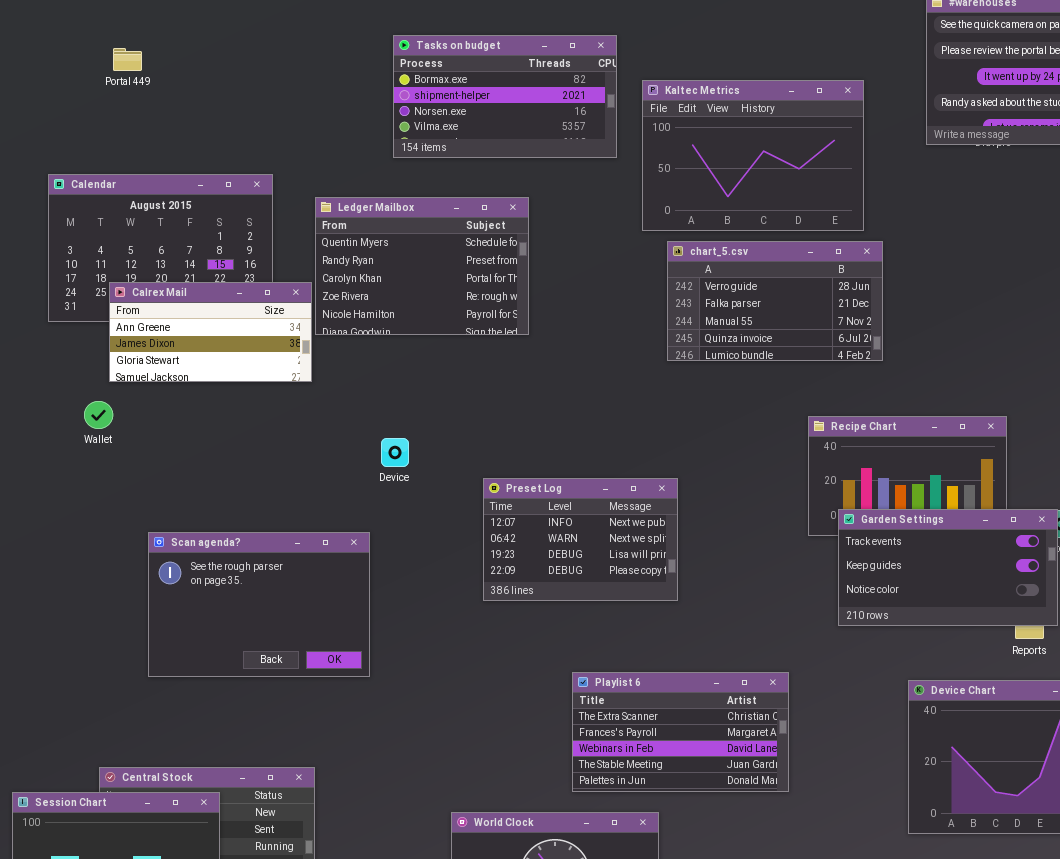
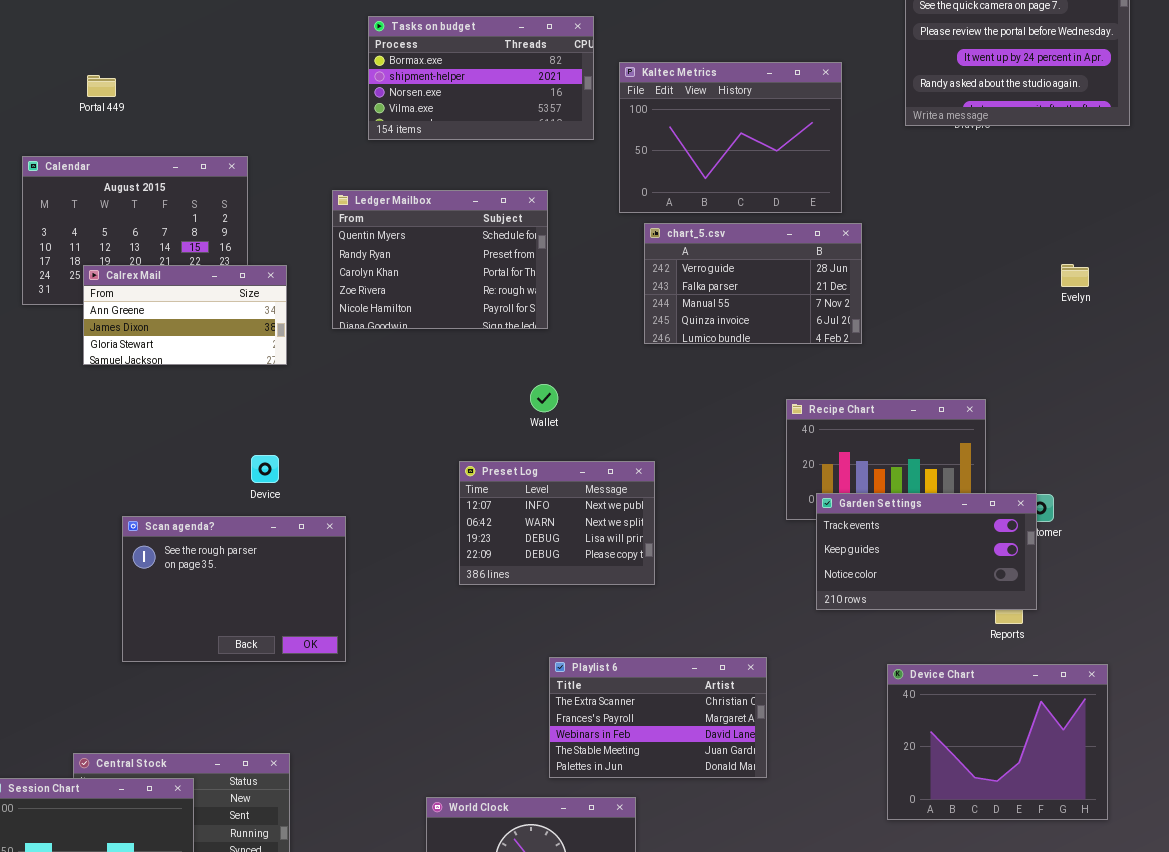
Portal 449: [113,48,142,71] -> [87,75,116,97], moved
Ledger Mailbox: [315,197,529,335] -> [332,190,548,329], moved
Wallet: [84,401,113,429] -> [530,384,558,412], moved
Device: [381,438,409,467] -> [251,455,279,483], moved

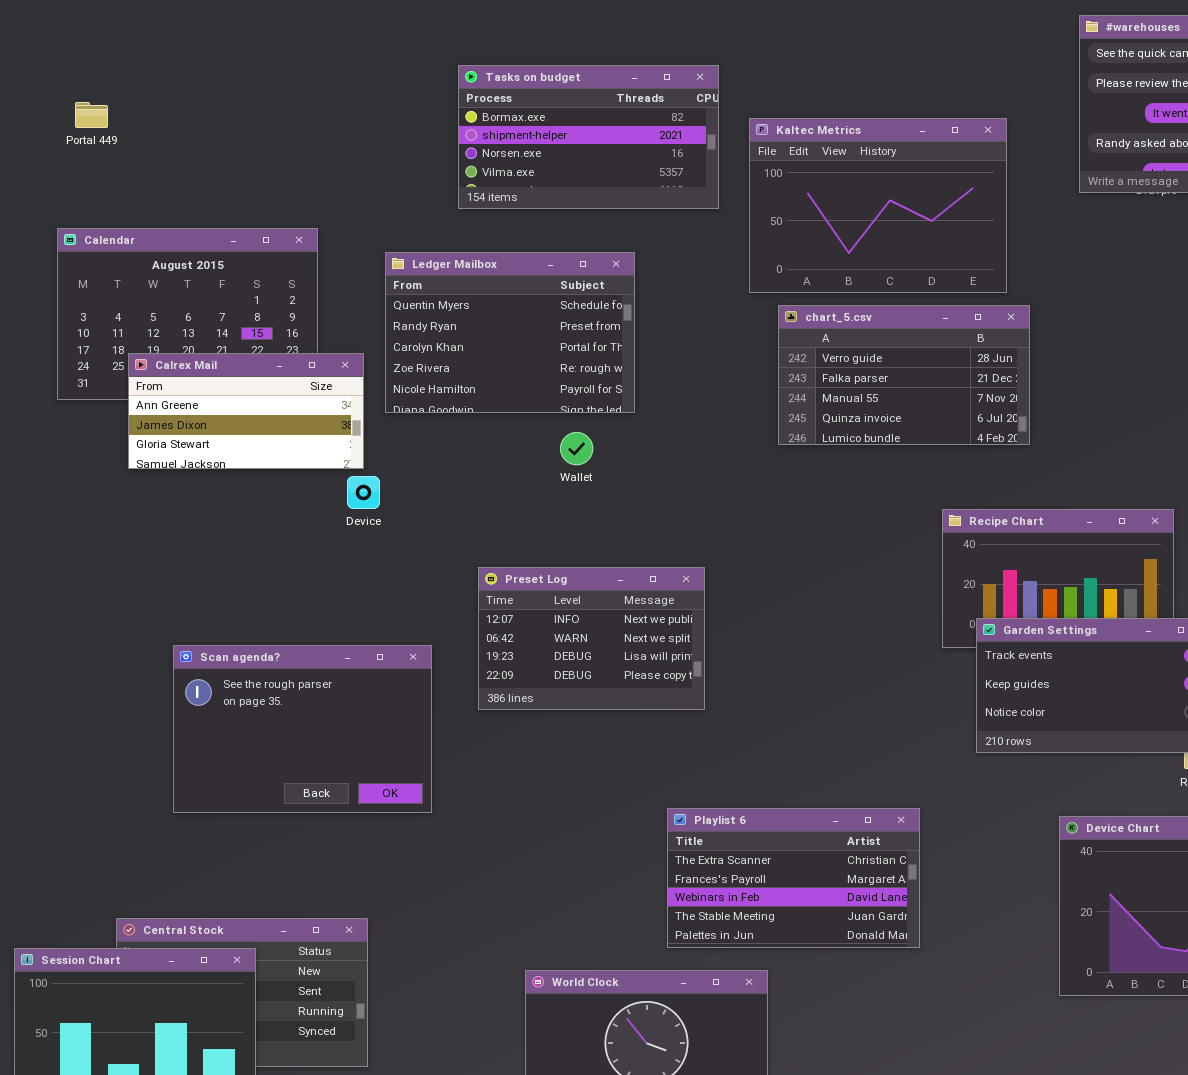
Portal 449: [87,75,116,97] -> [75,102,108,128], moved
Ledger Mailbox: [332,190,548,329] -> [385,252,635,413], moved
Wallet: [530,384,558,412] -> [560,432,593,465], moved
Device: [251,455,279,483] -> [347,476,380,509], moved
Preset Log: [459,461,655,585] -> [478,567,705,710], moved

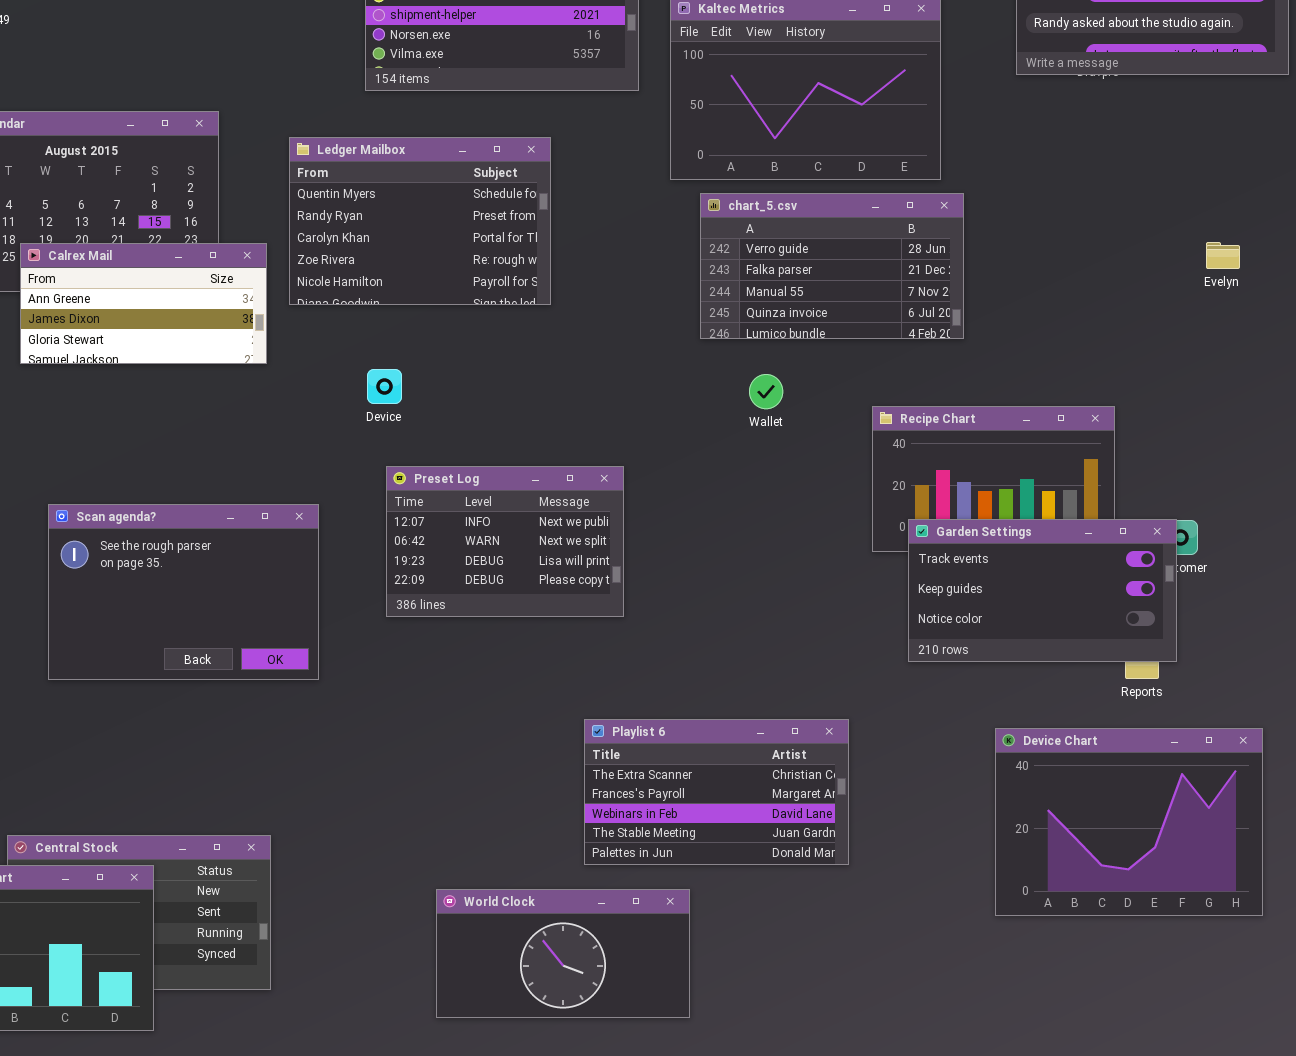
Wallet: [560,432,593,465] -> [749,374,783,409], moved
Device: [347,476,380,509] -> [367,369,402,404], moved
Scan agenda?: [173,645,432,813] -> [48,504,319,680], moved

